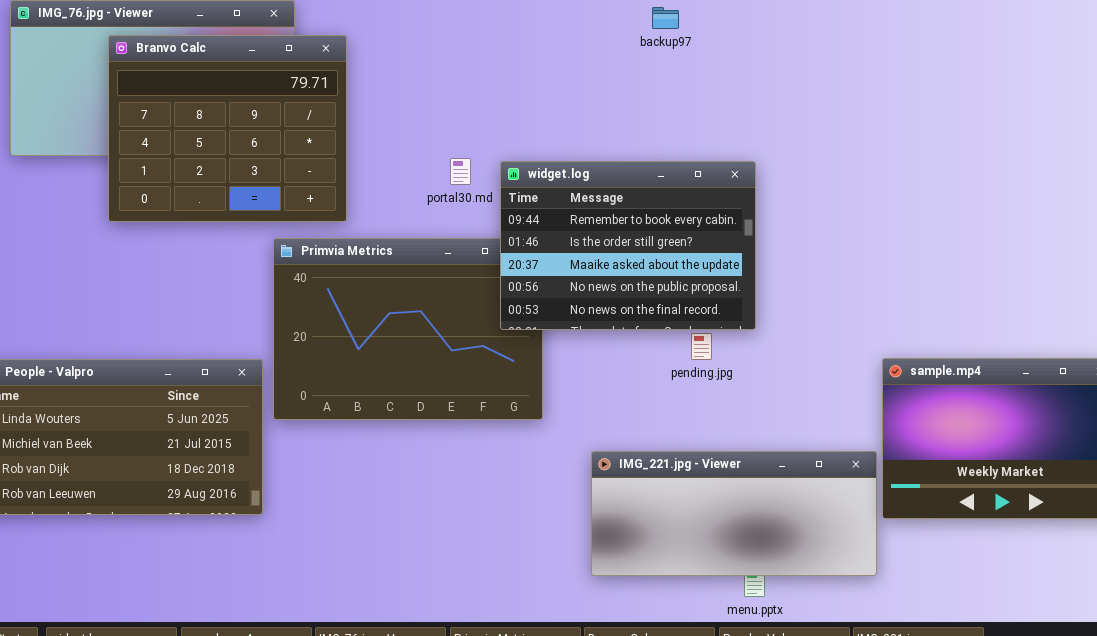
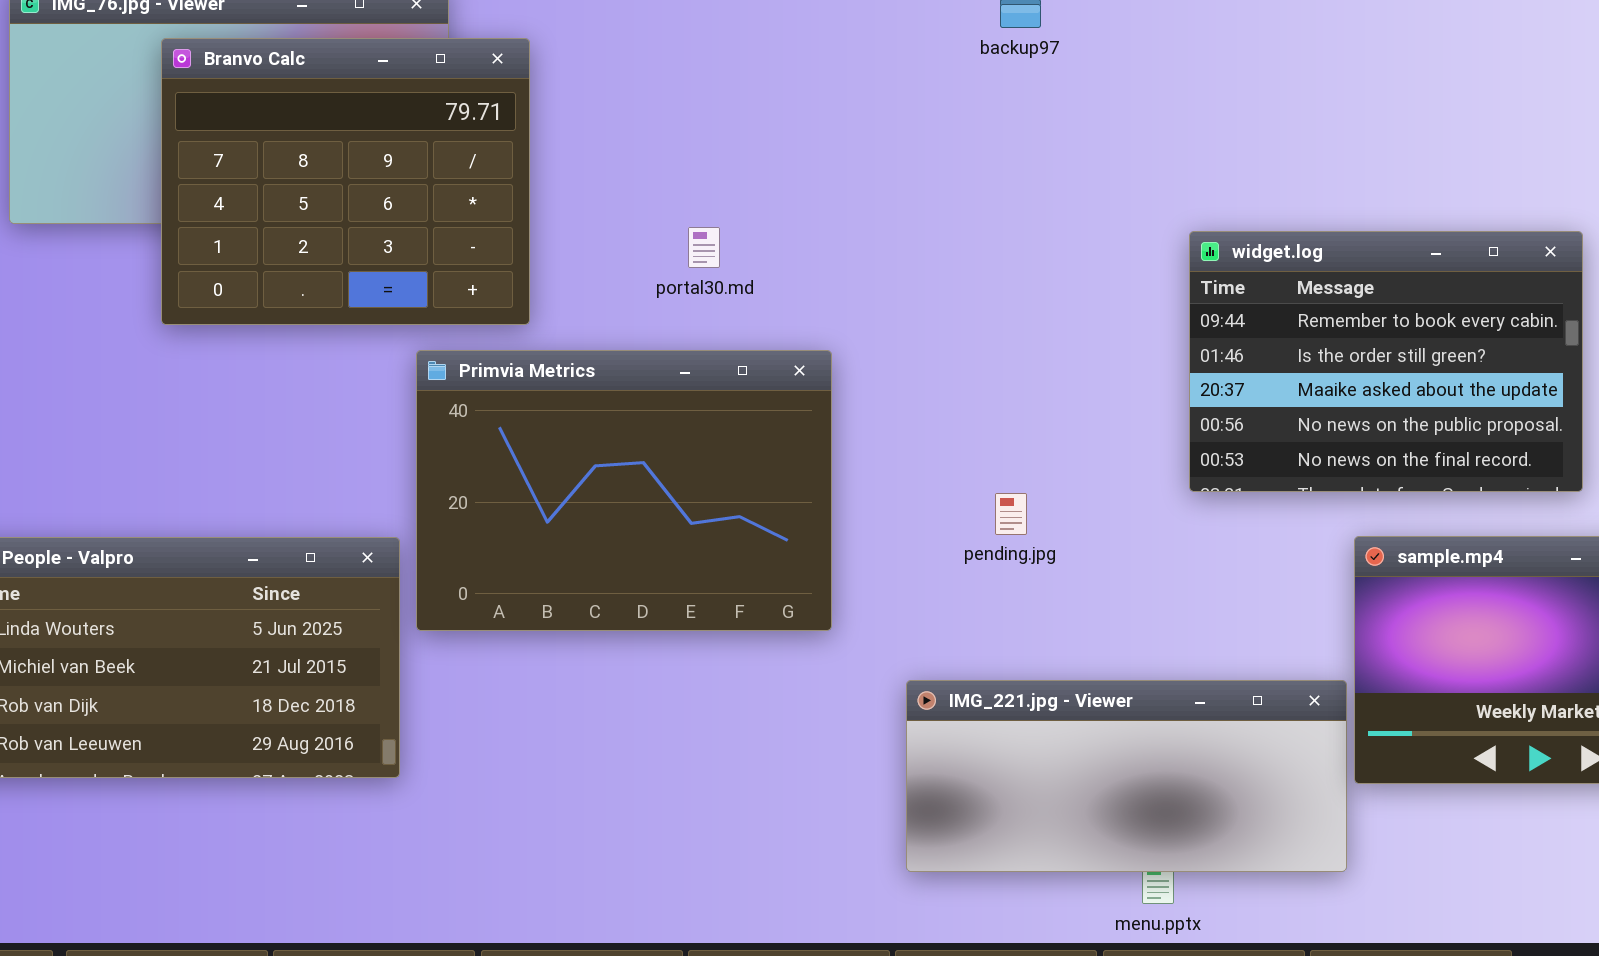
widget.log: [500,161,756,330] -> [1189,231,1583,492], moved
pending.jpg: [691,333,712,360] -> [995,493,1027,535], moved

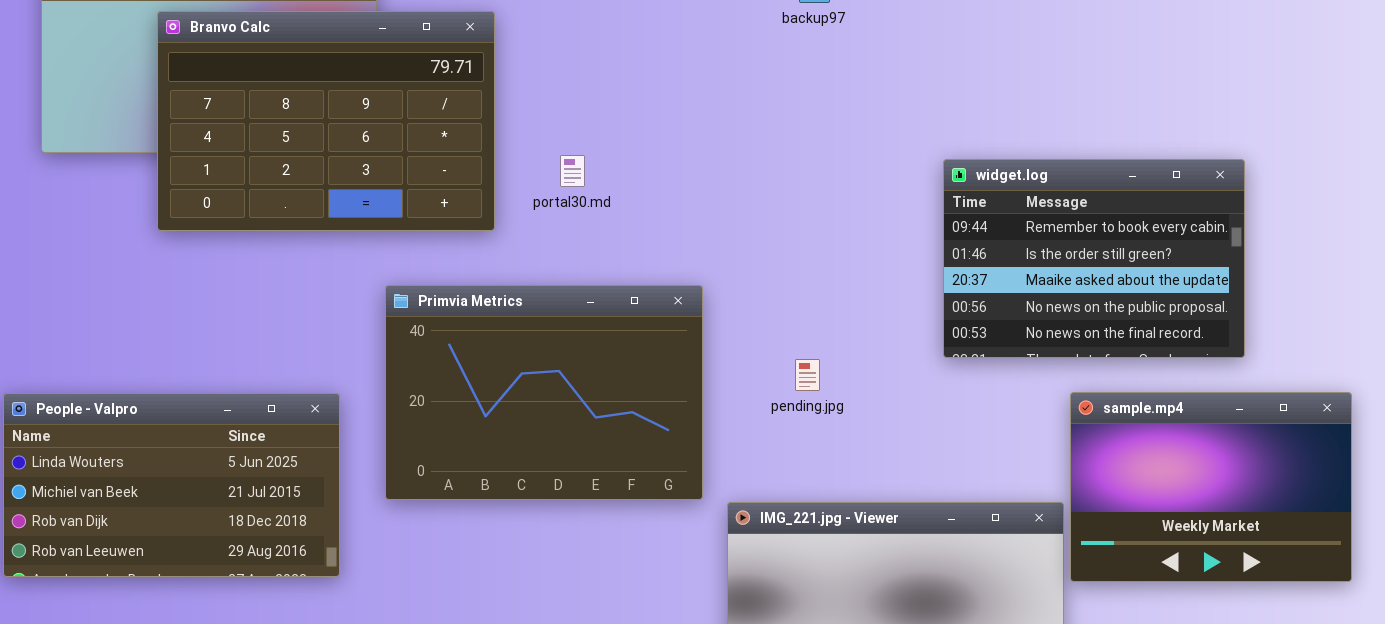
Branvo Calc: [161,38,530,325] -> [157,11,495,231], resized
Primvia Metrics: [416,350,832,631] -> [385,285,703,500], moved

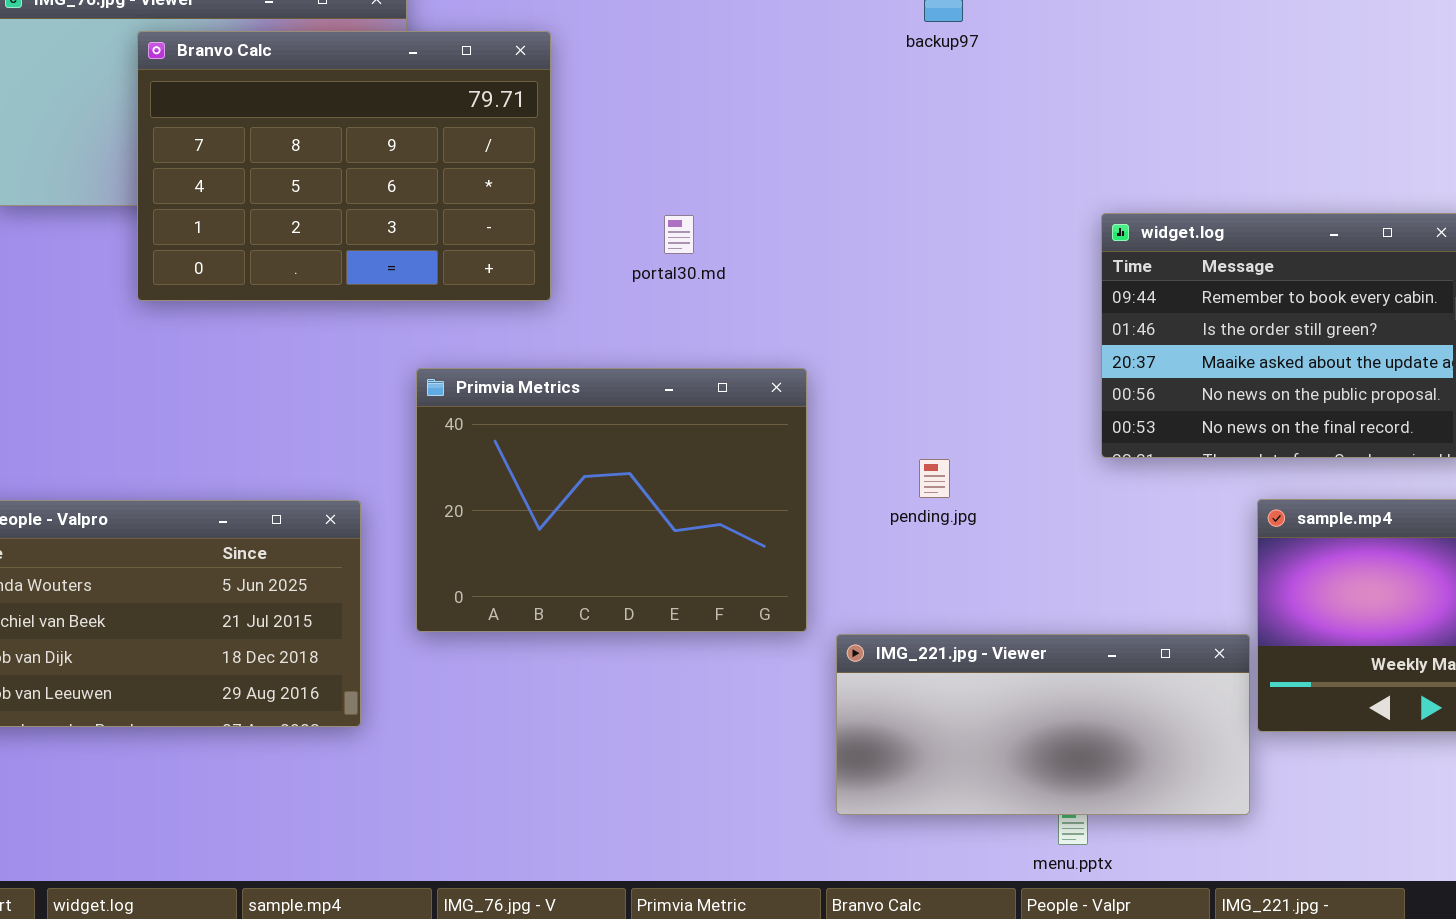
portal30.md: [560,155,585,187] -> [664,215,694,254], moved

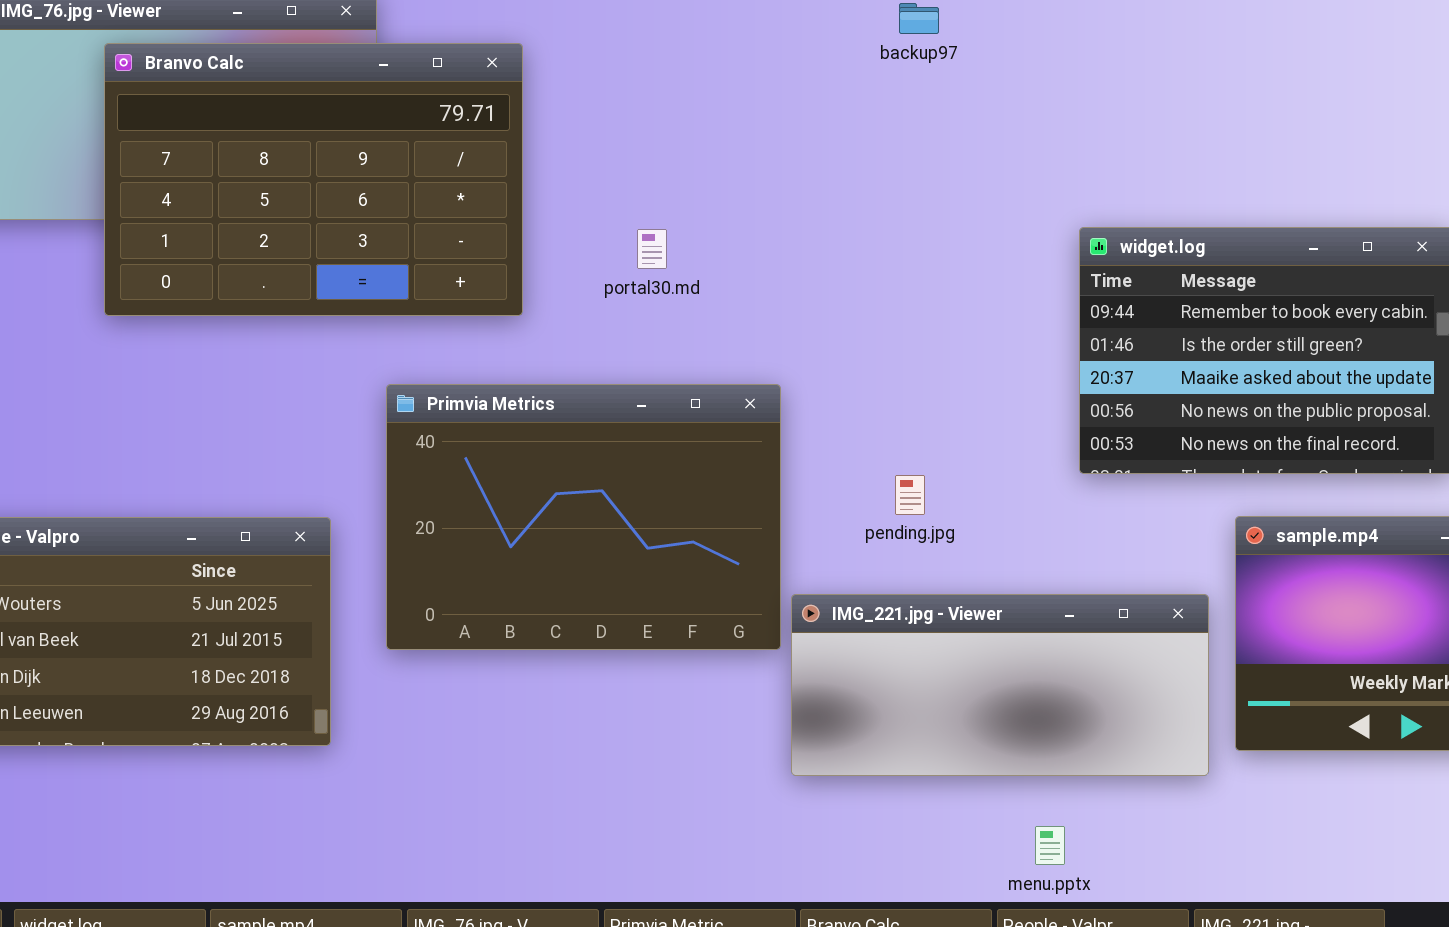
IMG_221.jpg - Viewer: [836,634,1250,815] -> [791,594,1209,776], moved

